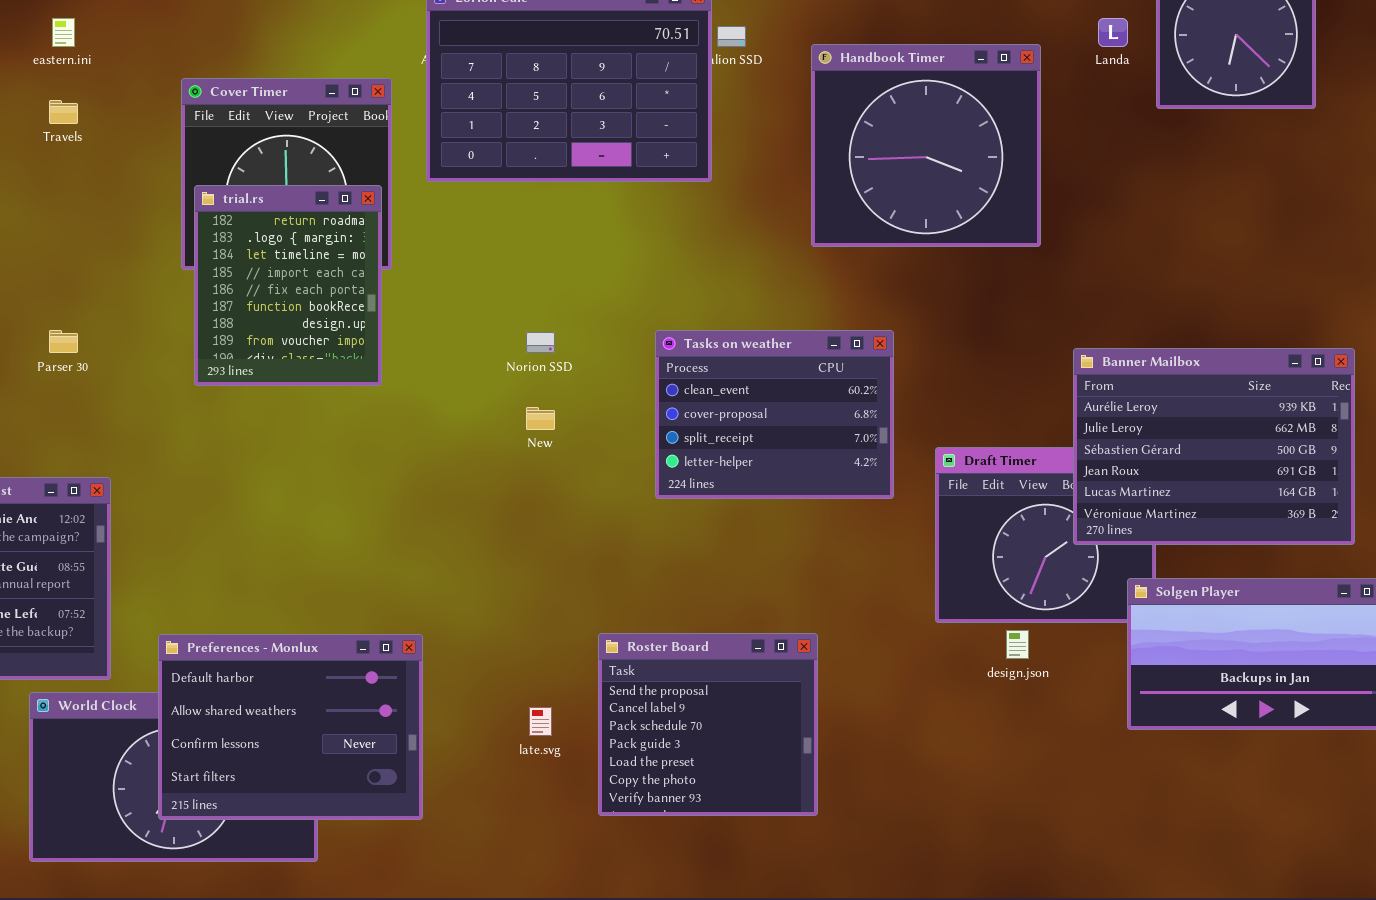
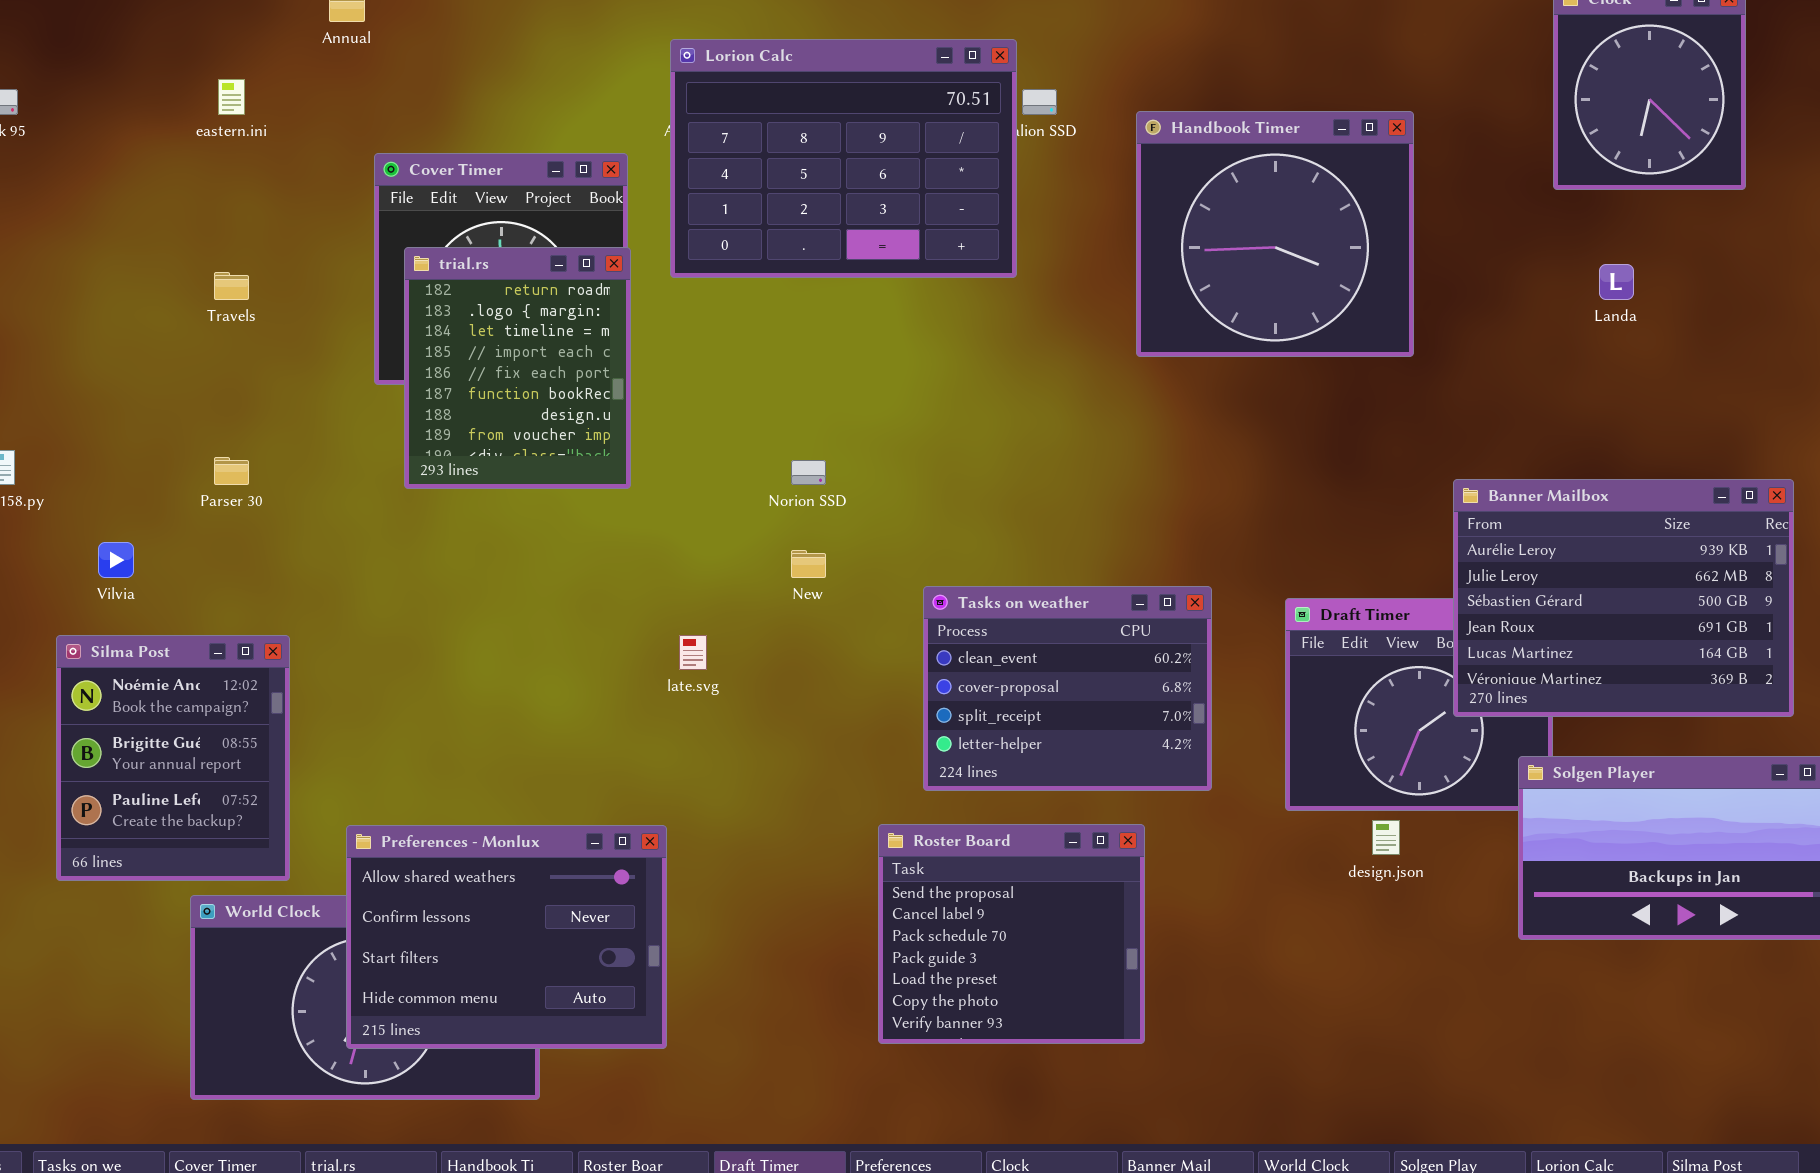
Landa: [1098,18,1128,47] -> [1599,264,1634,300], moved
Travels: [49,100,78,124] -> [214,272,249,300], moved
trial.rs: [194,185,382,386] -> [404,247,631,489], moved
Tasks on weather: [655,330,894,499] -> [923,586,1212,791], moved
Preferences - Monlux: [158,634,423,820] -> [346,825,667,1049], scrolled down 1 row
late.svg: [529,707,552,736] -> [679,635,707,670], moved

